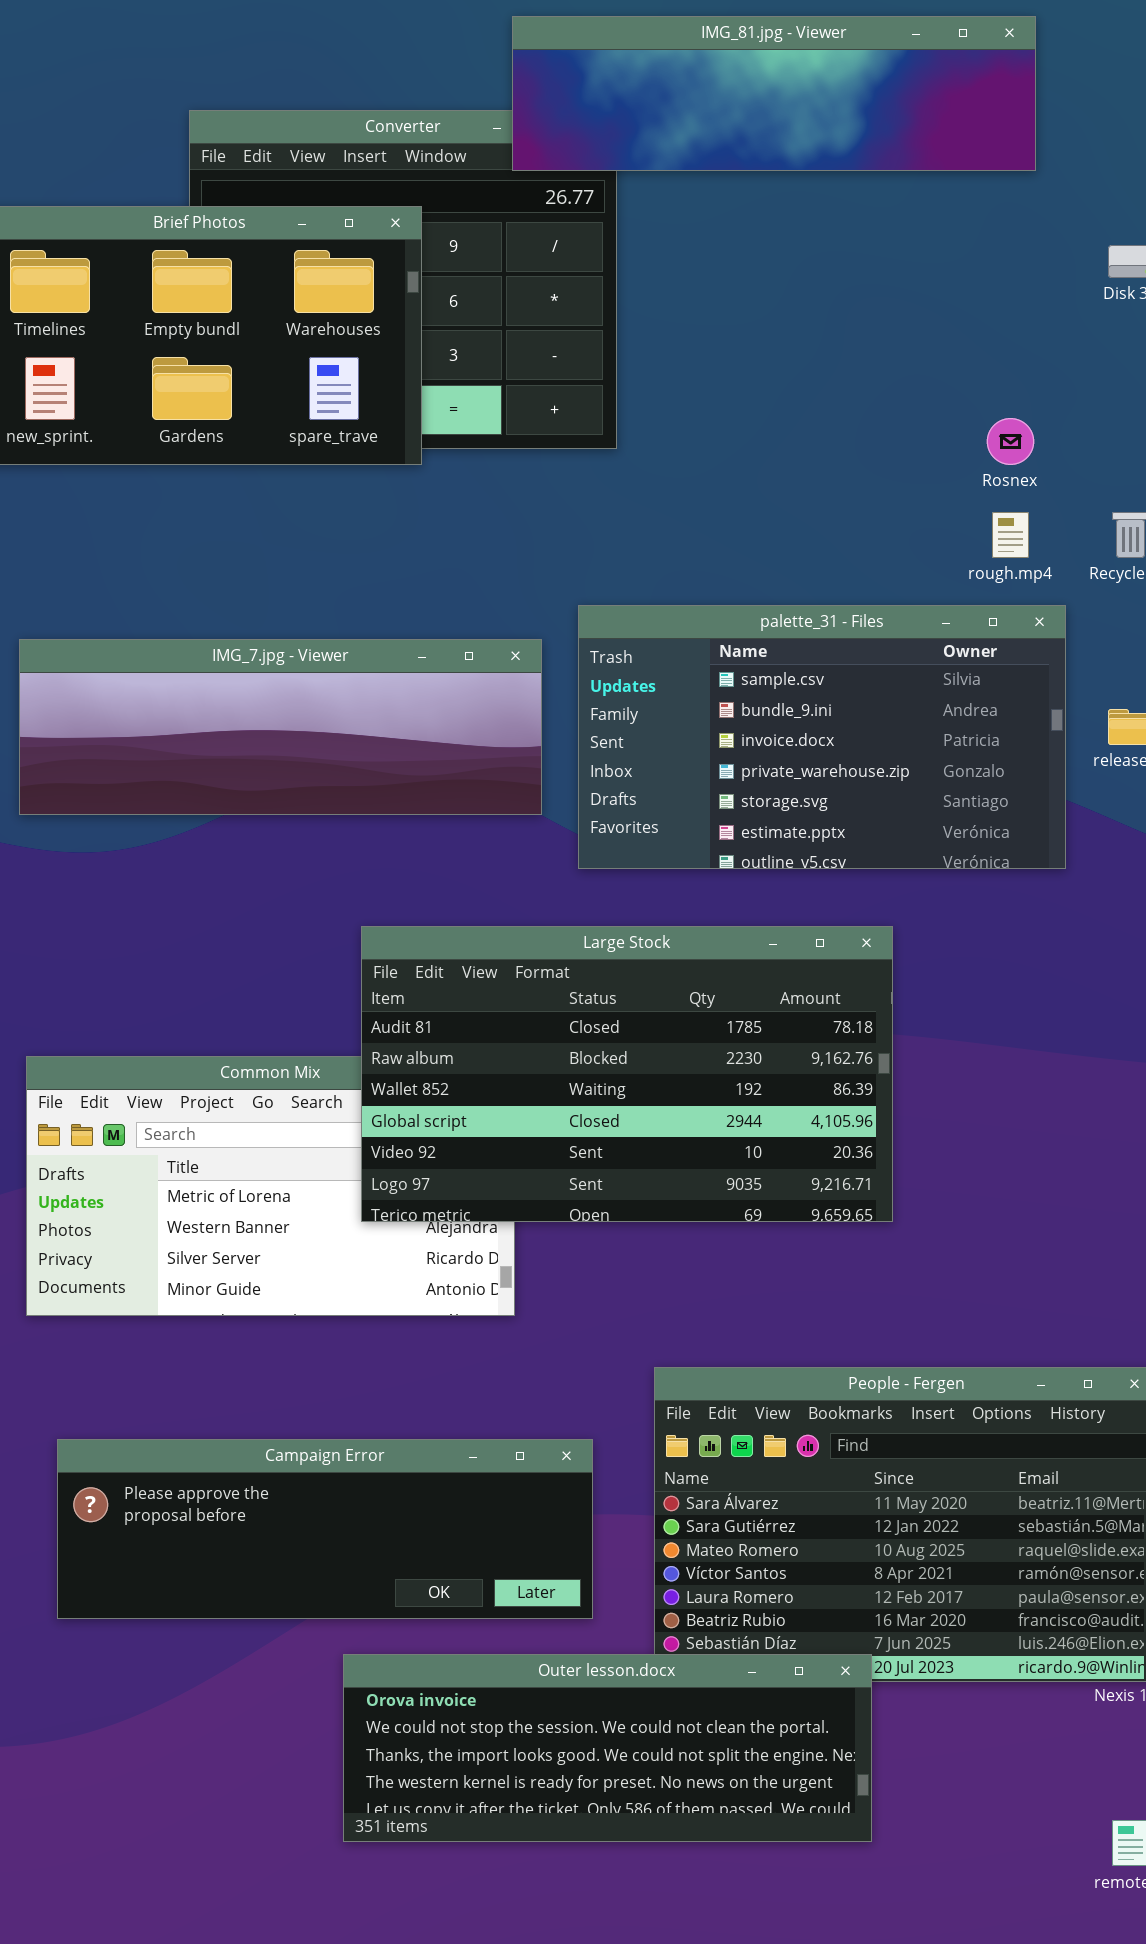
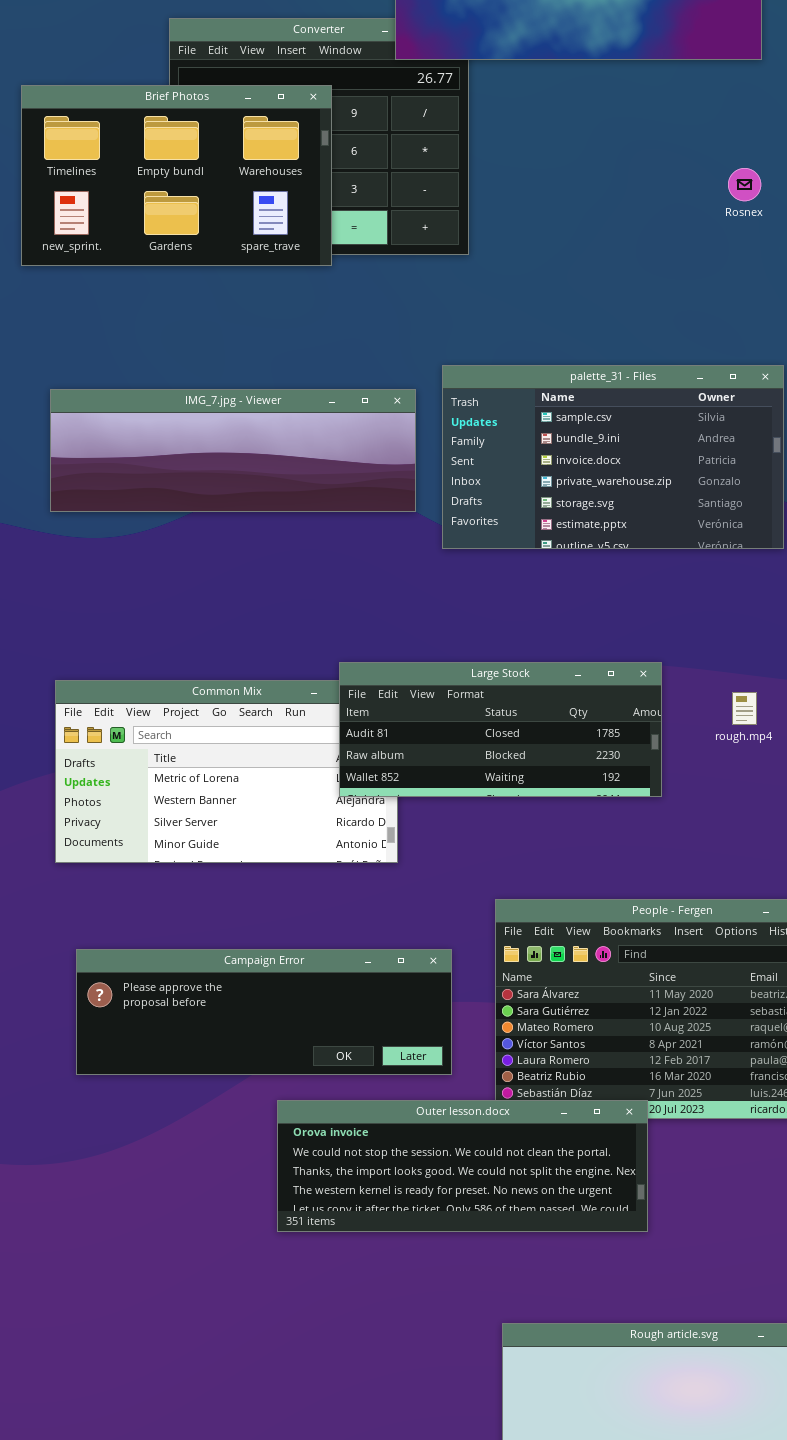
Rosnex: [987,418,1034,465] -> [728,168,761,201], moved
rough.mp4: [992,512,1029,558] -> [732,692,757,725], moved
Large Stock: [361,926,893,1222] -> [339,662,662,797], resized

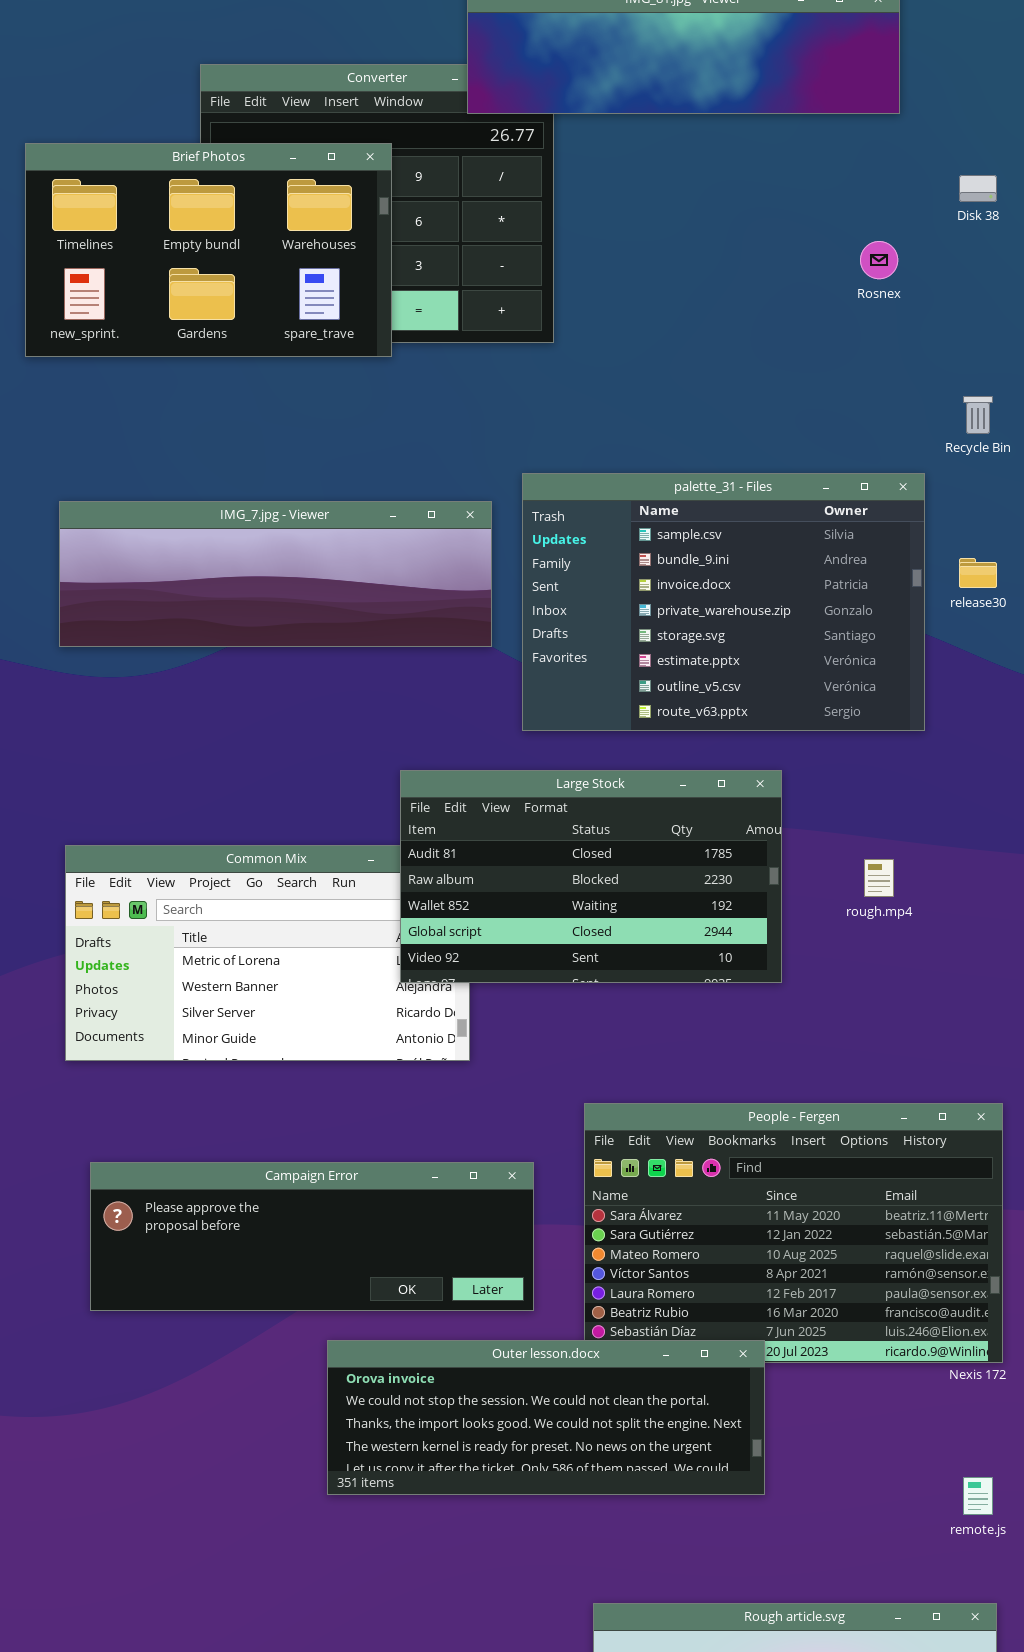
palette_31 - Files: [442,365,784,549] -> [522,473,925,731], resized
Large Stock: [339,662,662,797] -> [400,770,782,983], resized

